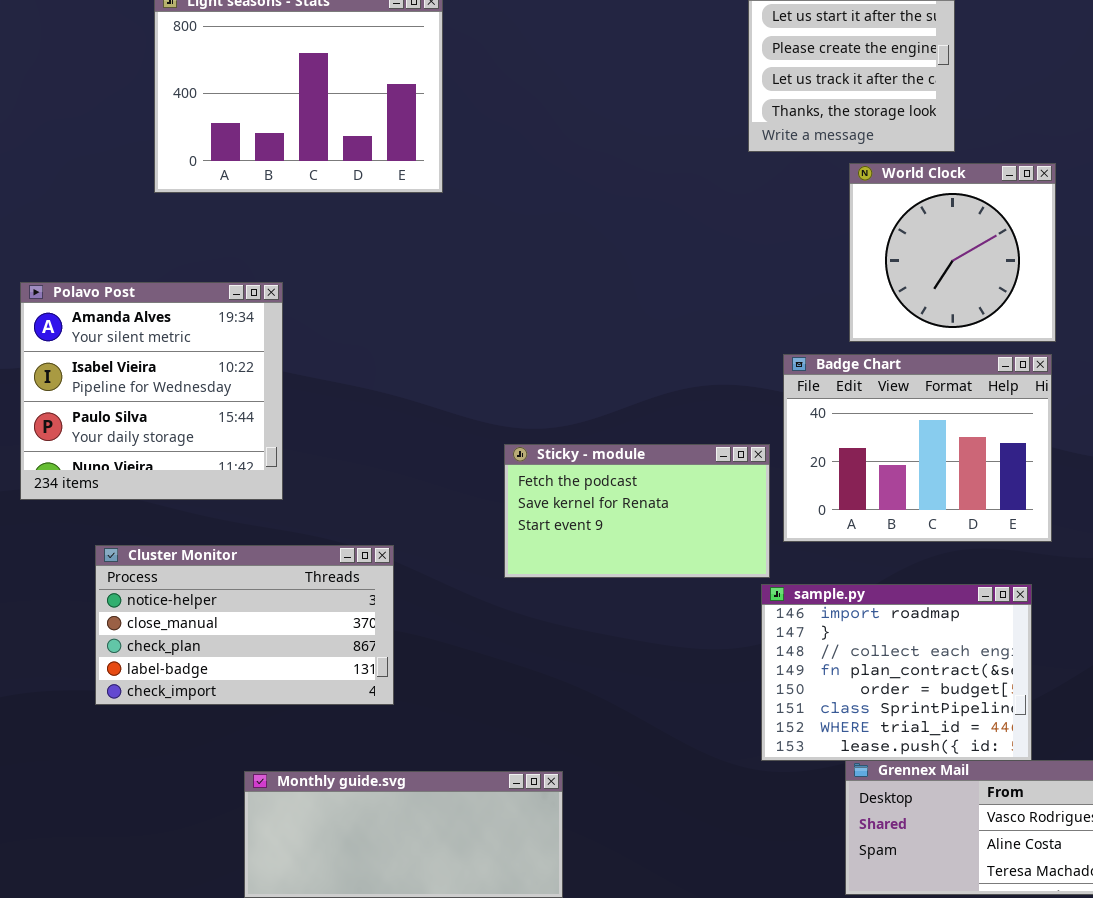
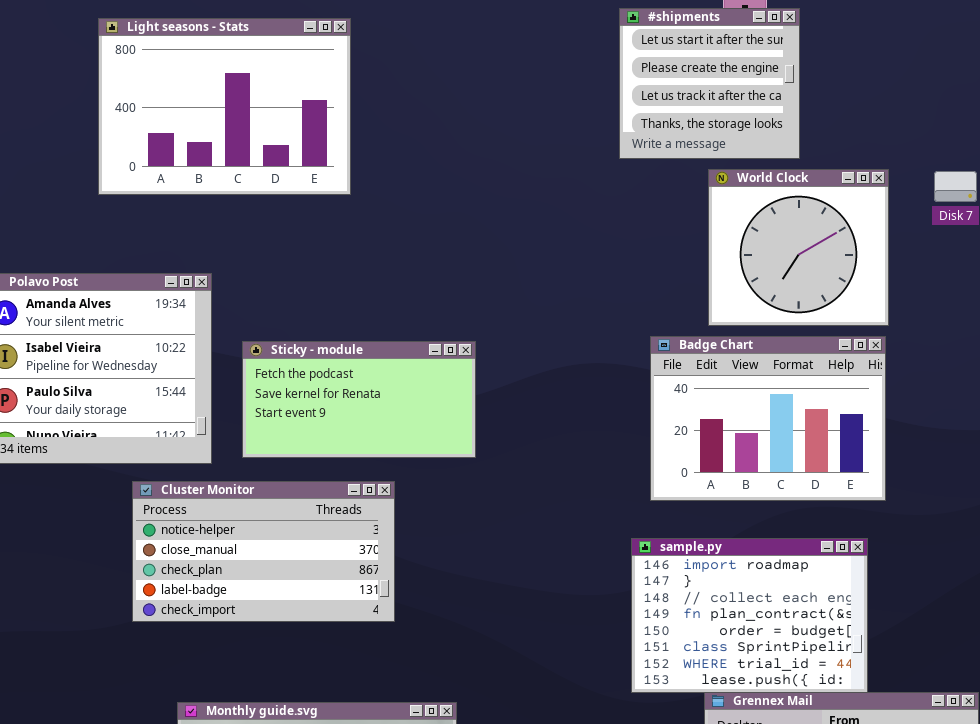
Sticky - module: [504,444,770,578] -> [242,341,476,458], moved
Cluster Monitor: [95,545,394,705] -> [132,481,395,622], moved

